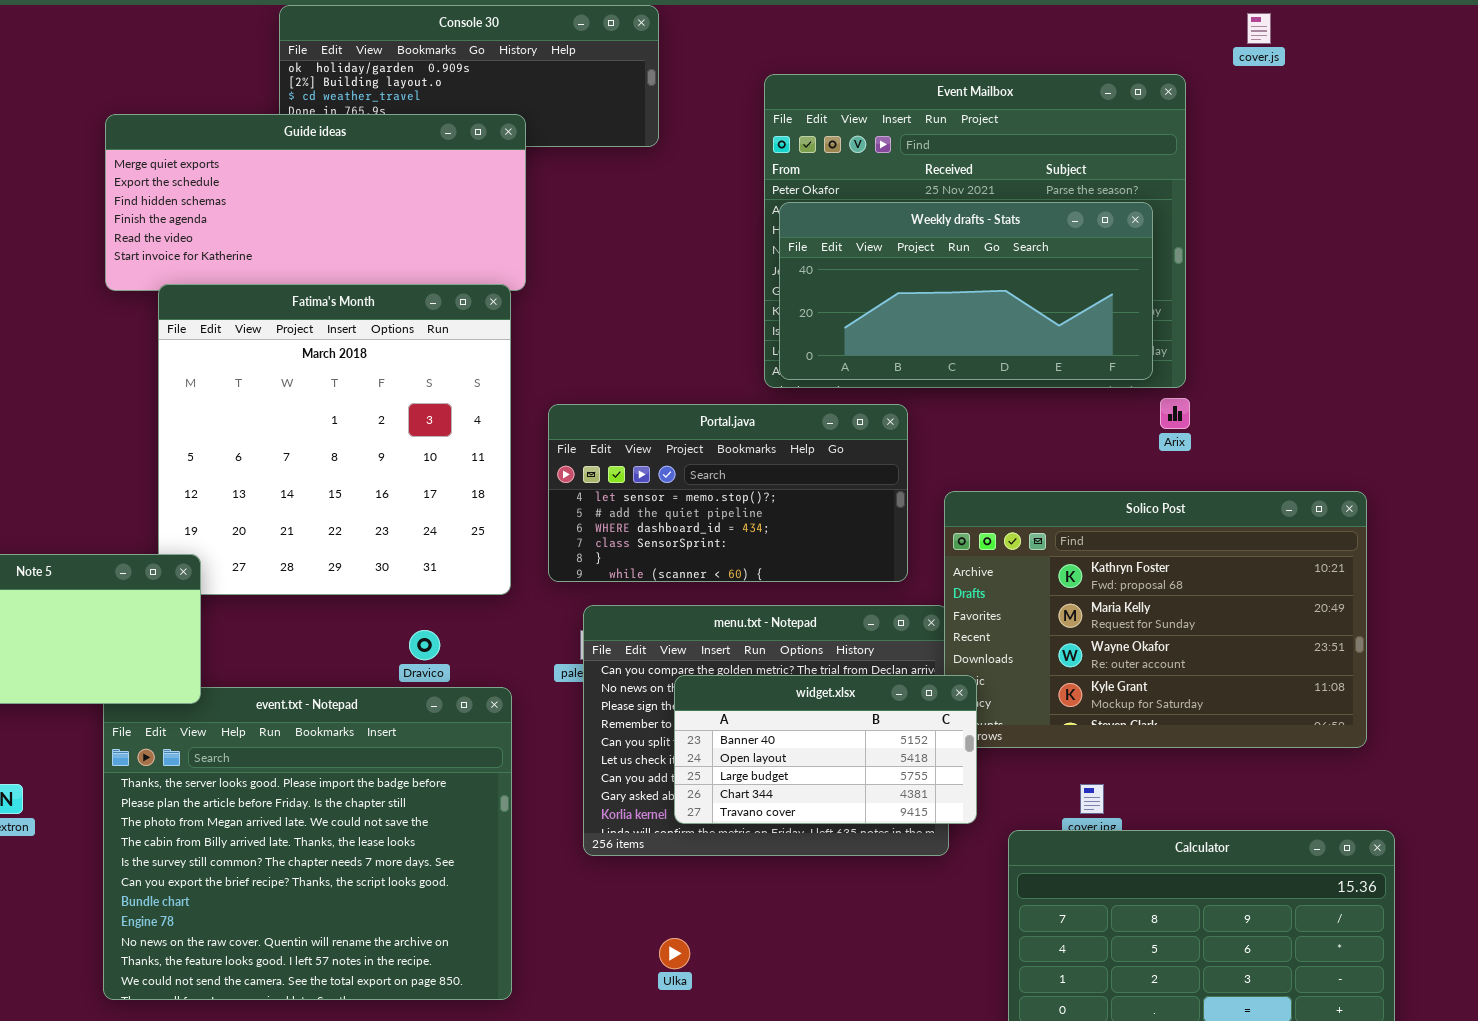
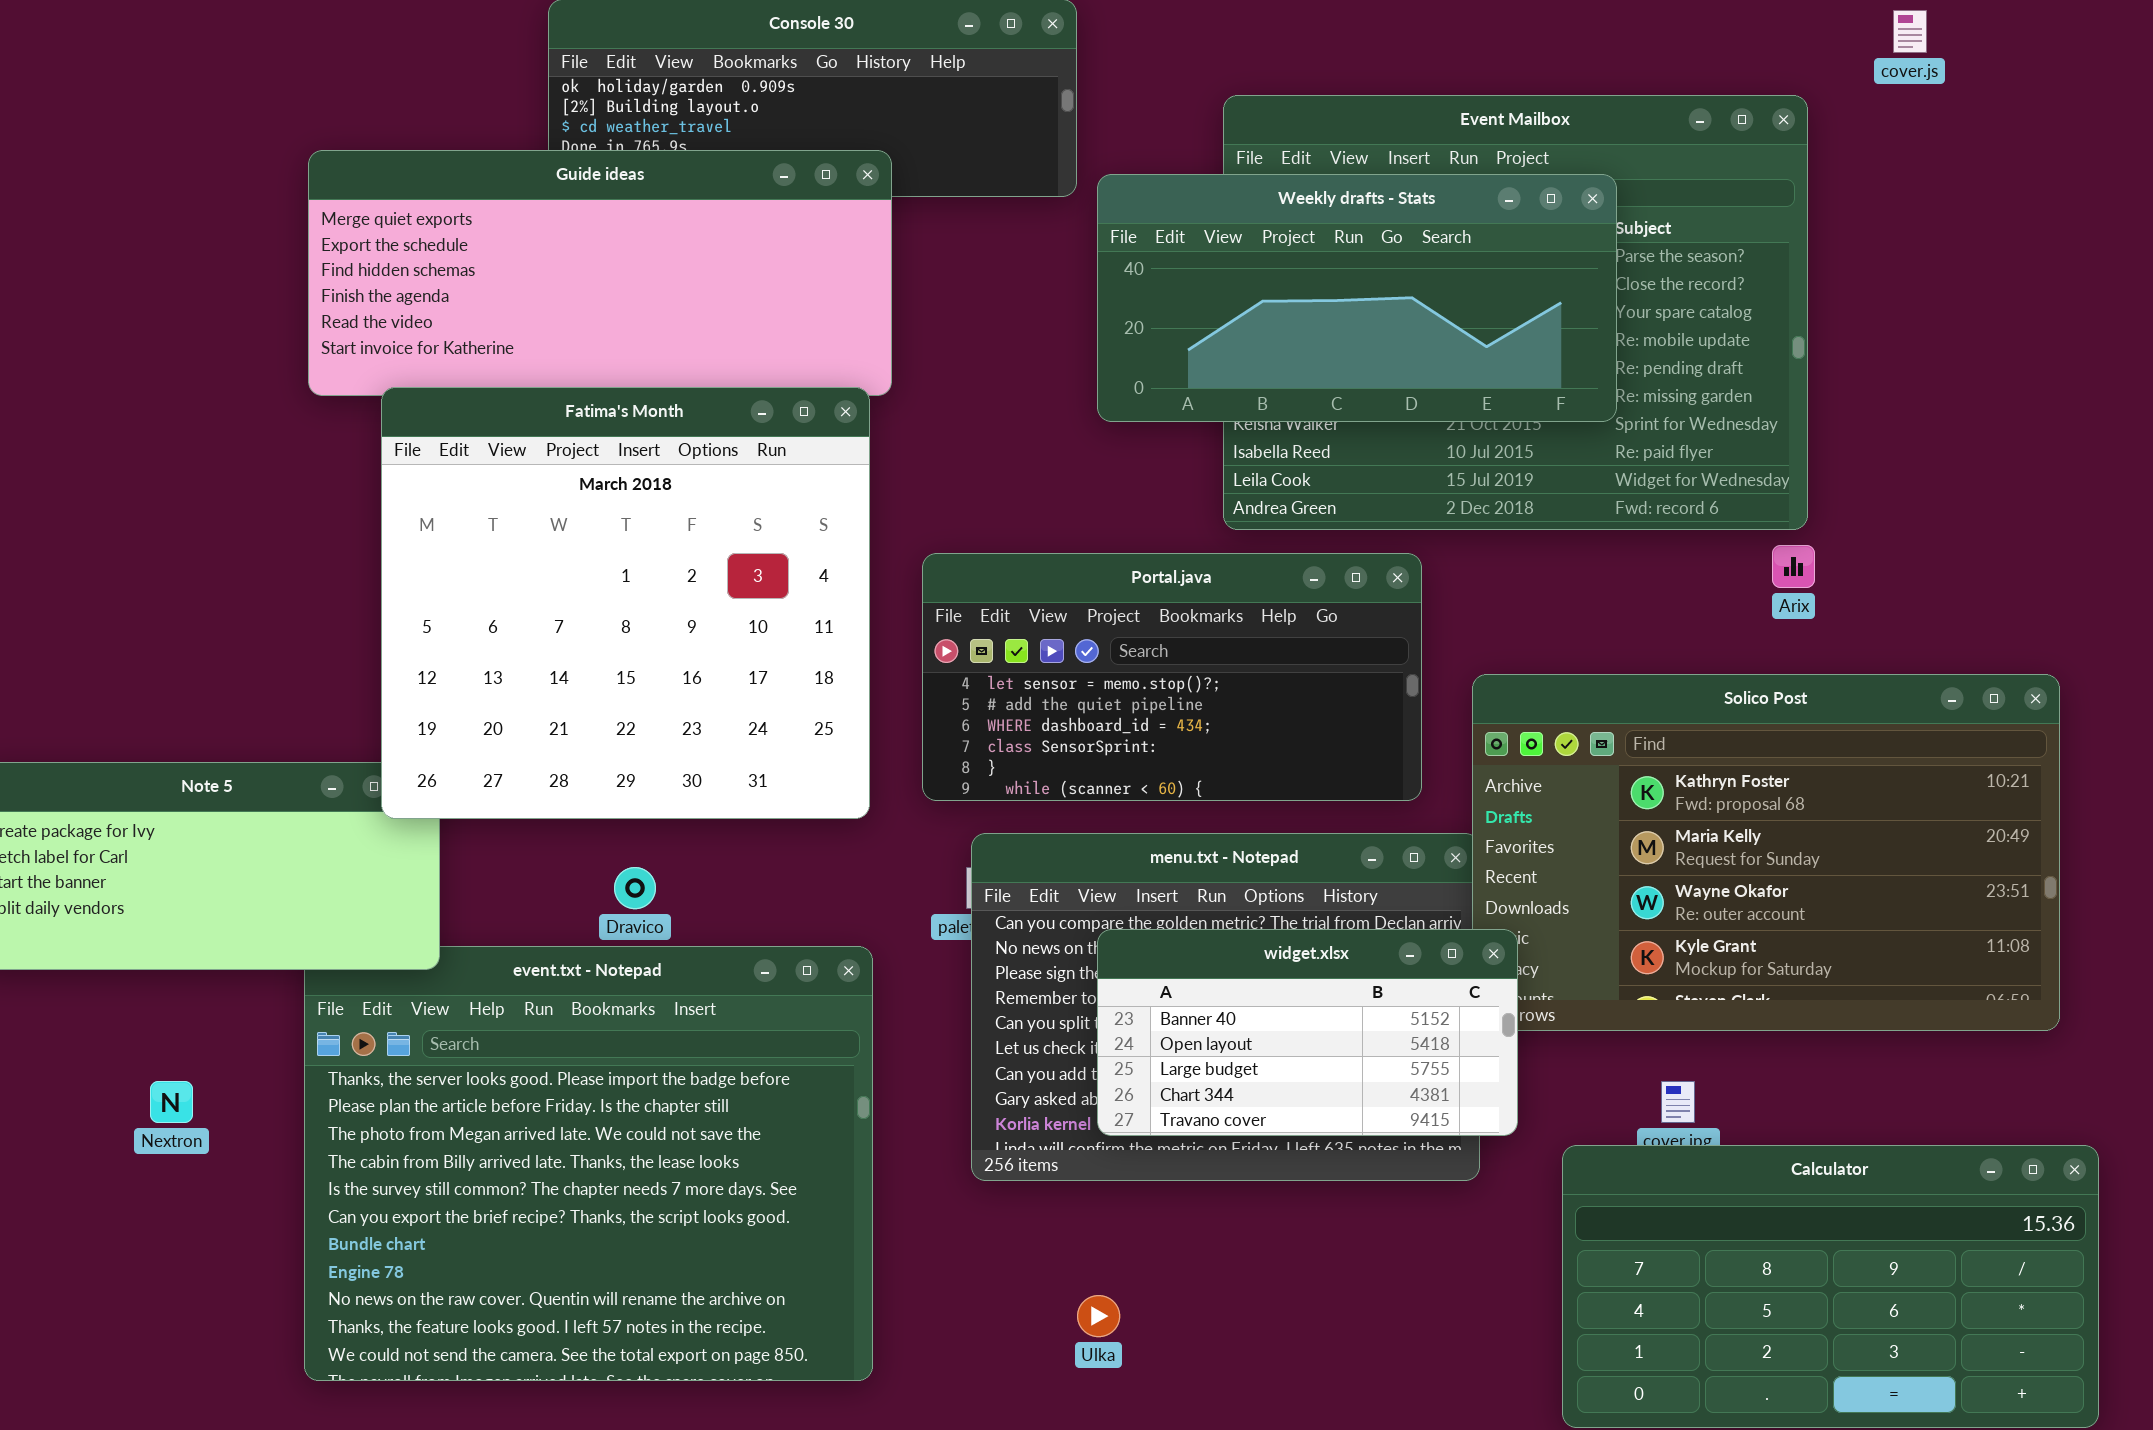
Weekly drafts - Stats: [779,202,1153,380] -> [1097,174,1617,422], moved
Fatima's Month: [158,284,511,595] -> [381,387,870,819], raised
Dravico: [409,630,440,660] -> [614,867,656,909], moved

